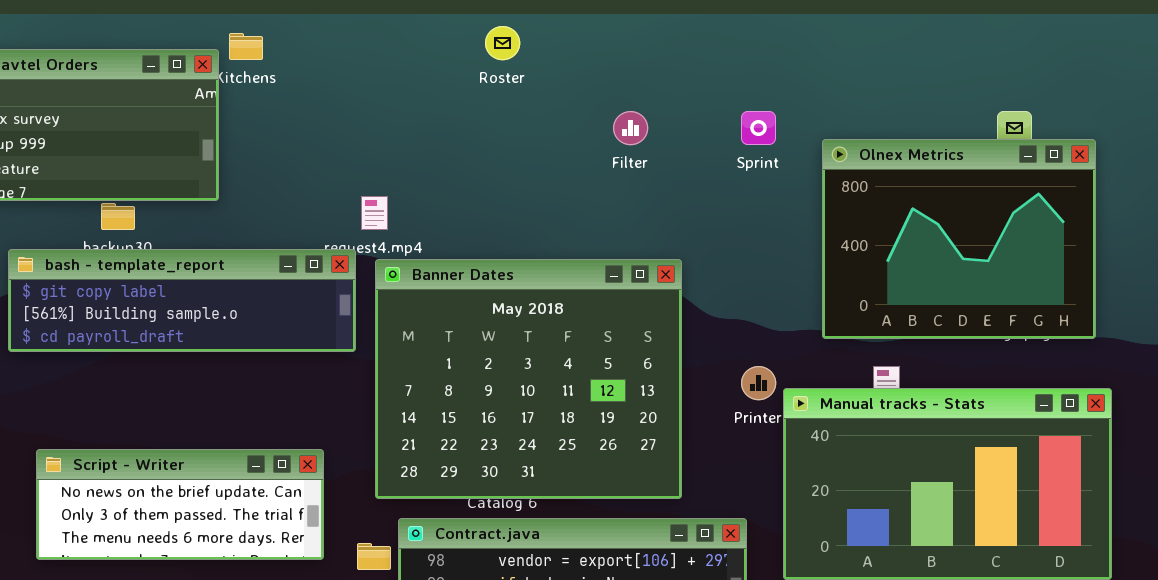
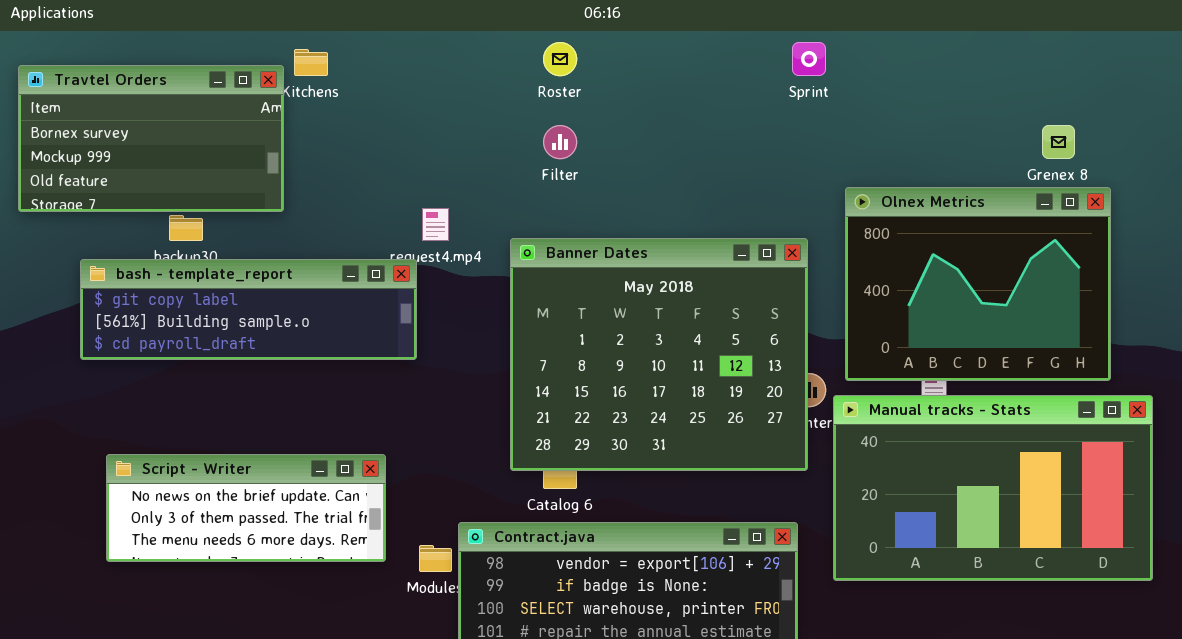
Filter: [613,111,648,145] -> [543,125,577,159], moved
Sprint: [741,111,776,145] -> [792,42,826,76], moved
Olnex Metrics: [822,139,1096,339] -> [845,187,1111,381], moved
Banner Dates: [375,259,682,499] -> [510,238,808,471], moved

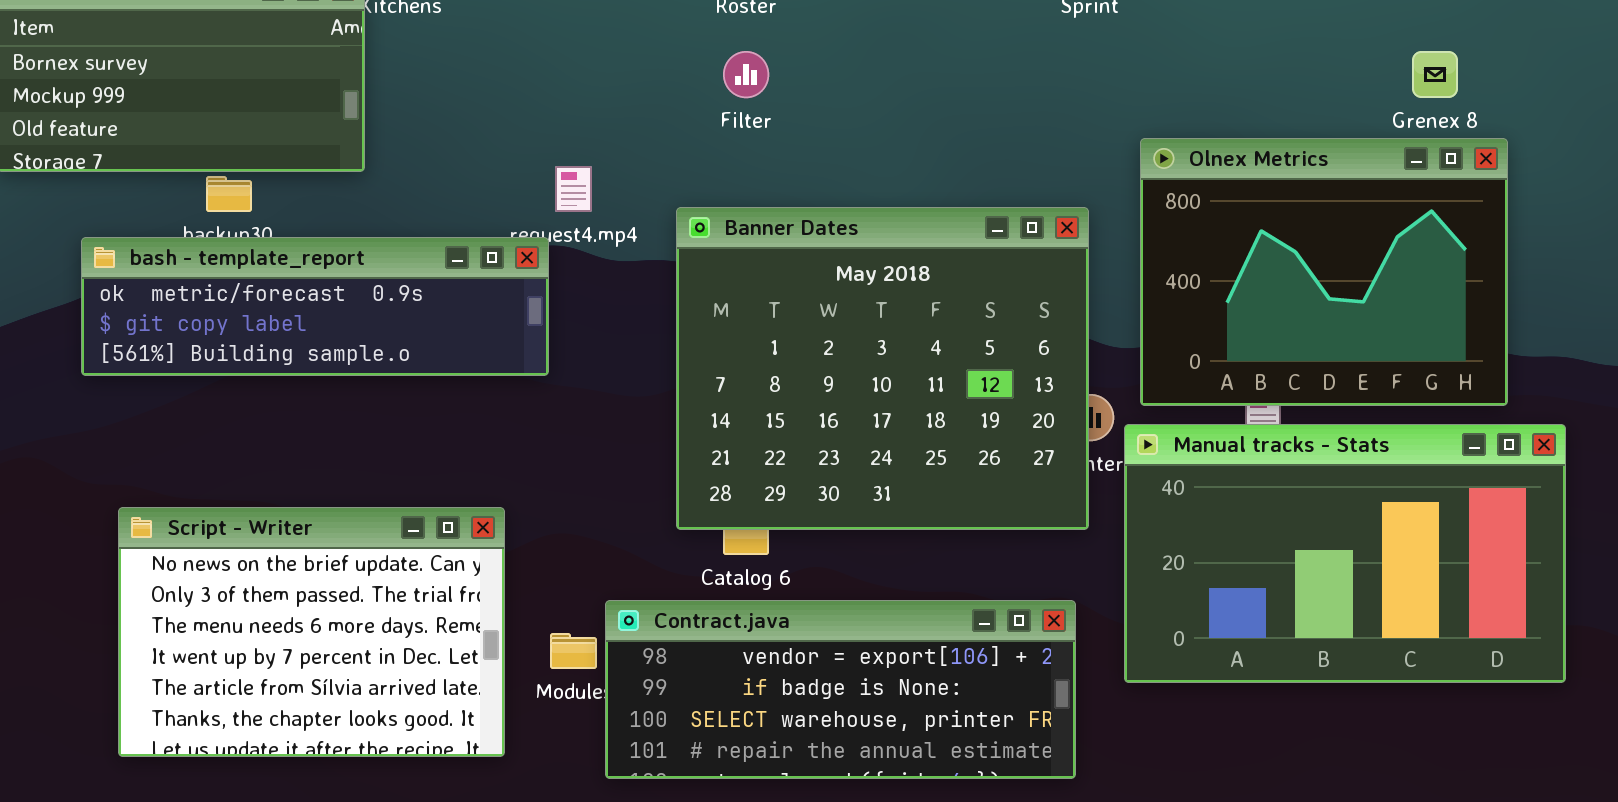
bash - template_report: [80,259,417,360] -> [81,237,549,376], scrolled up 1 row
Script - Writer: [106,454,386,562] -> [118,507,505,757], resized

